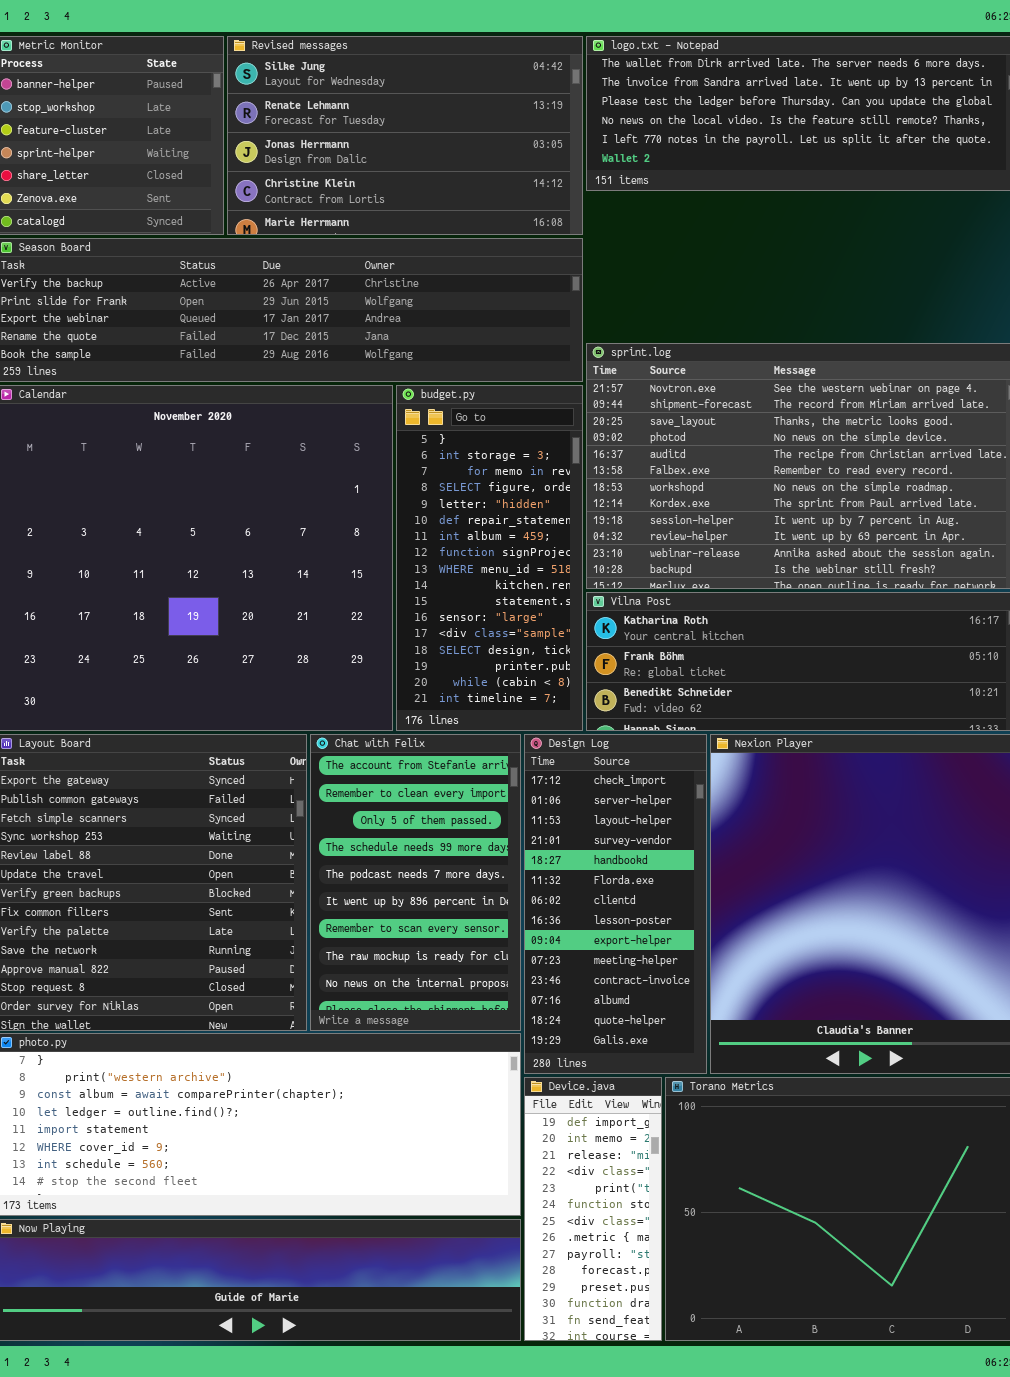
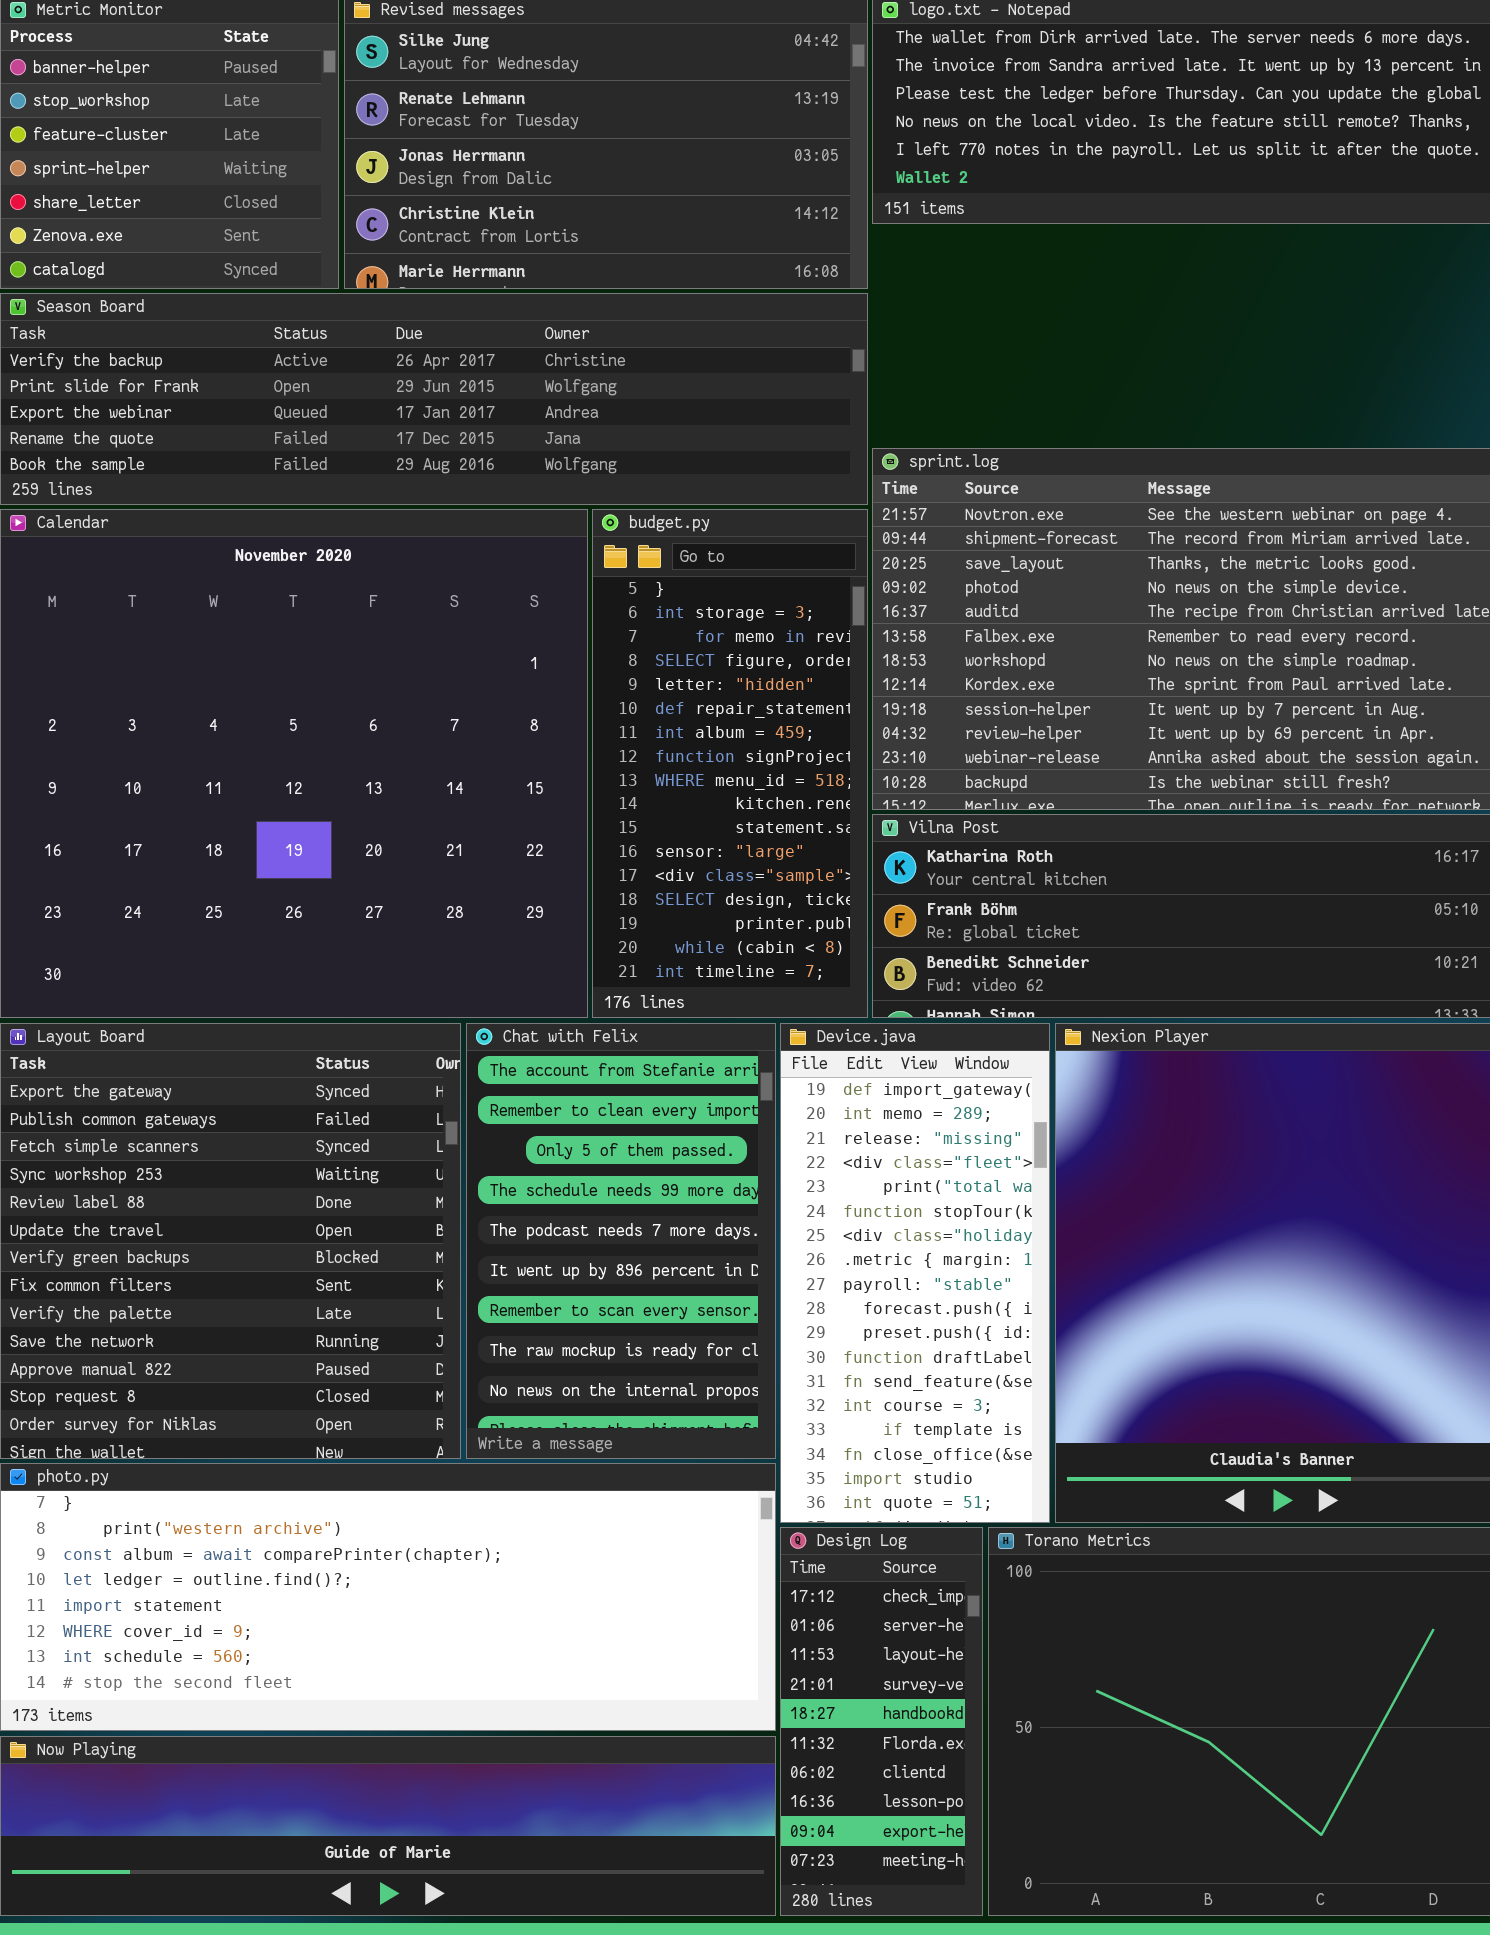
Design Log: [524,734,707,1074] -> [780,1527,983,1916], moved, resized
Device.java: [524,1077,662,1341] -> [780,1023,1050,1523], moved, resized

